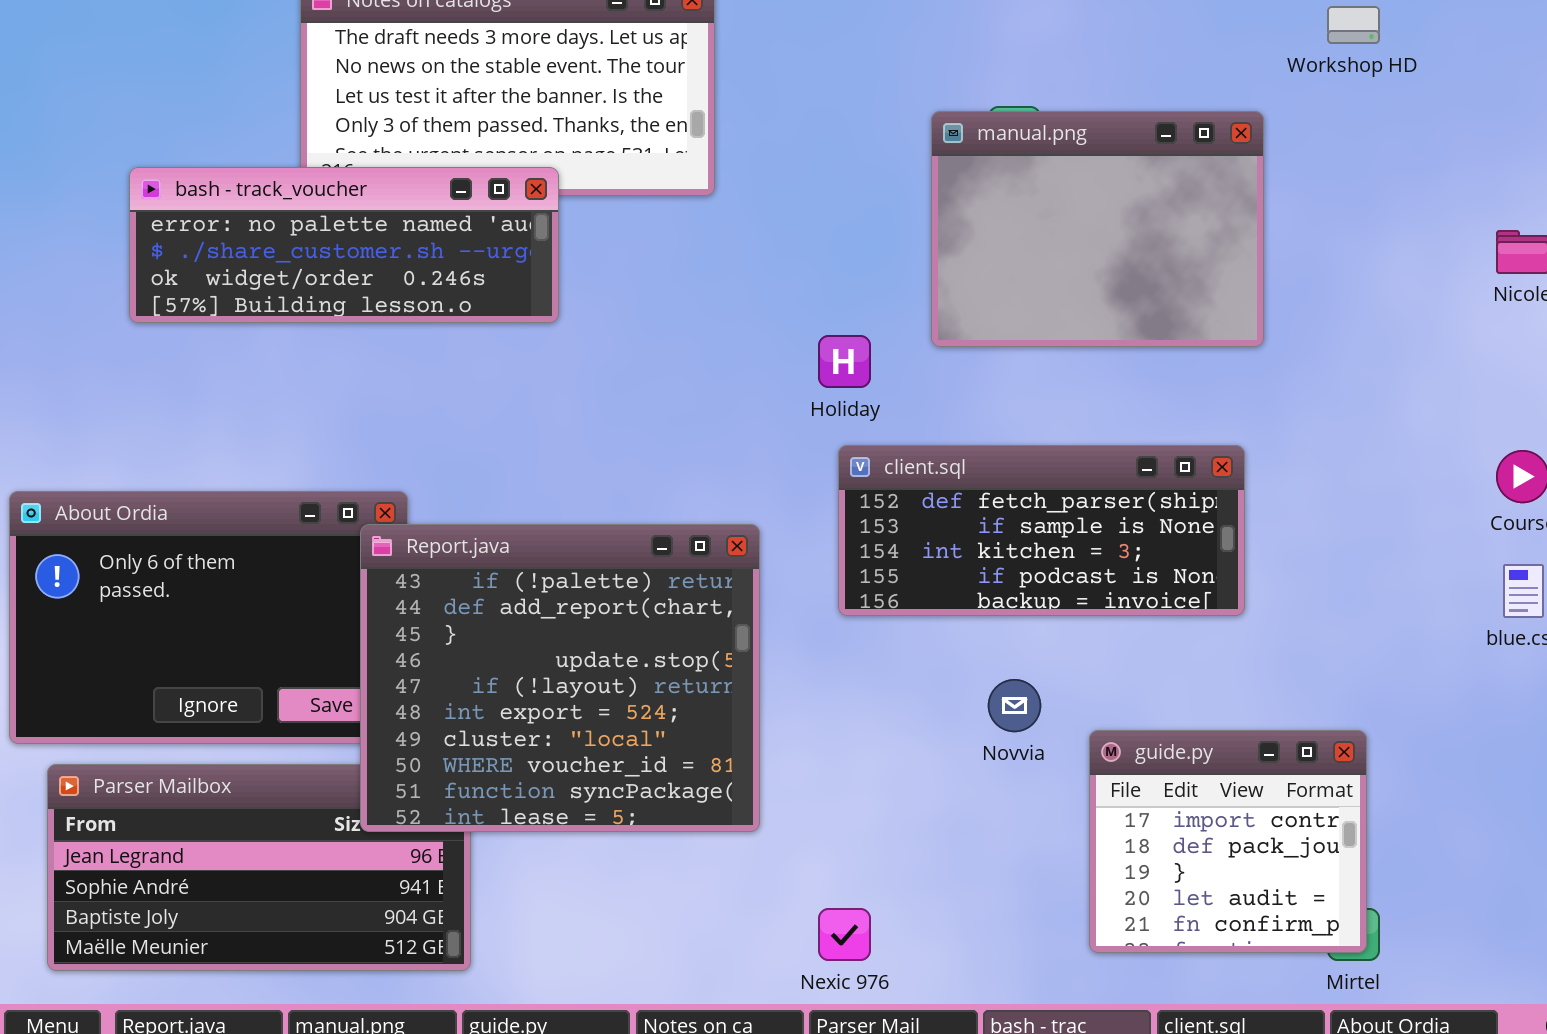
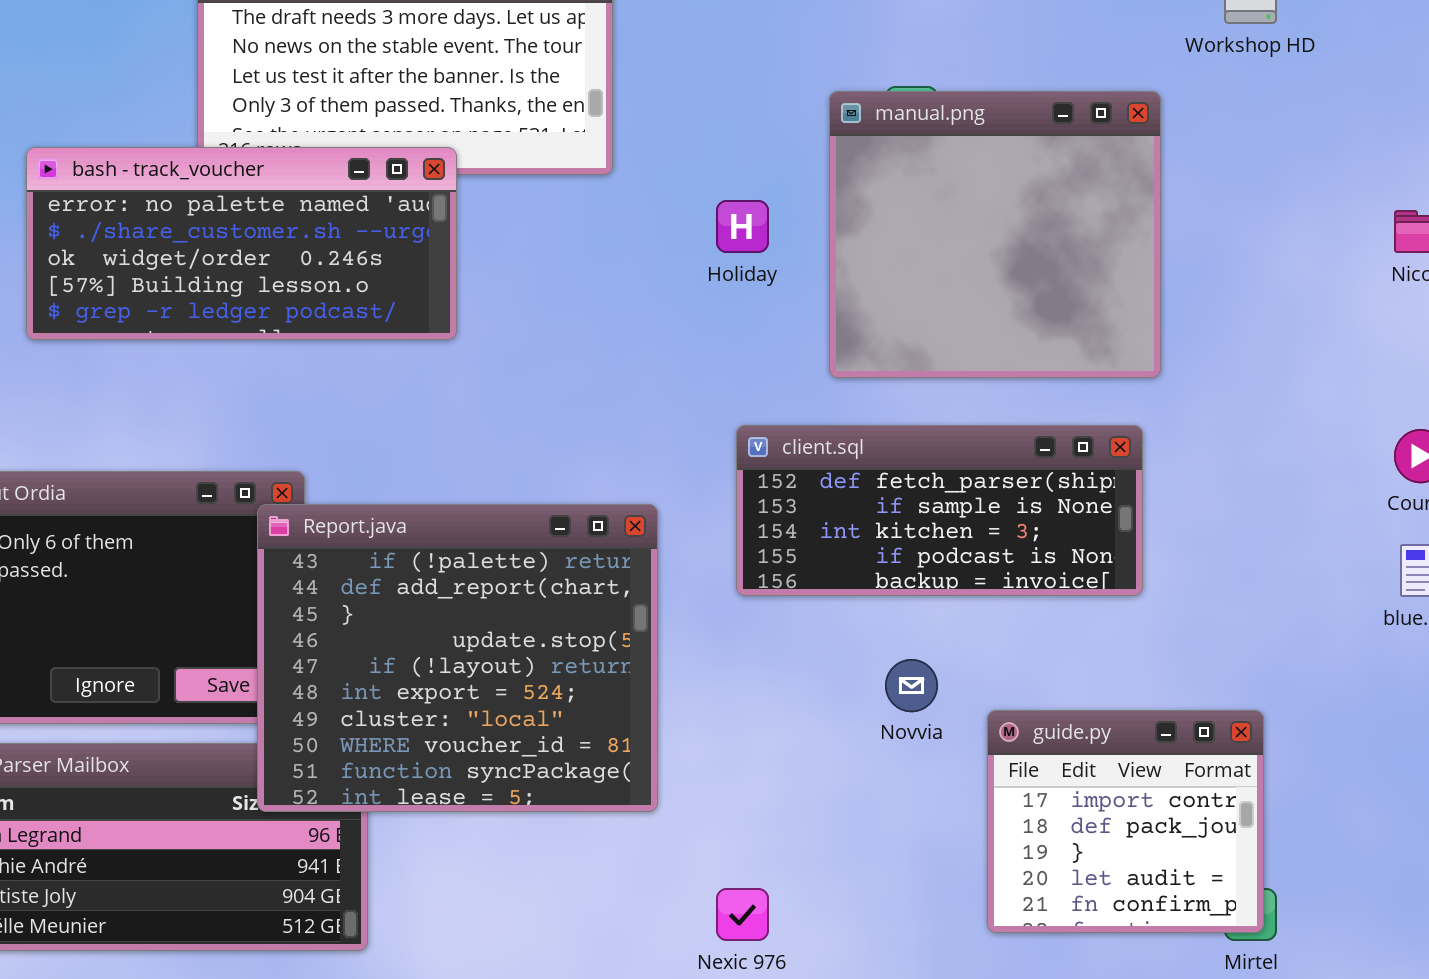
manual.png: [931,111,1264,347] -> [829,91,1161,378], resized
bash - track_voucher: [129,167,559,323] -> [26,147,457,340], resized
Holiday: [818,335,871,388] -> [716,200,769,253], moved

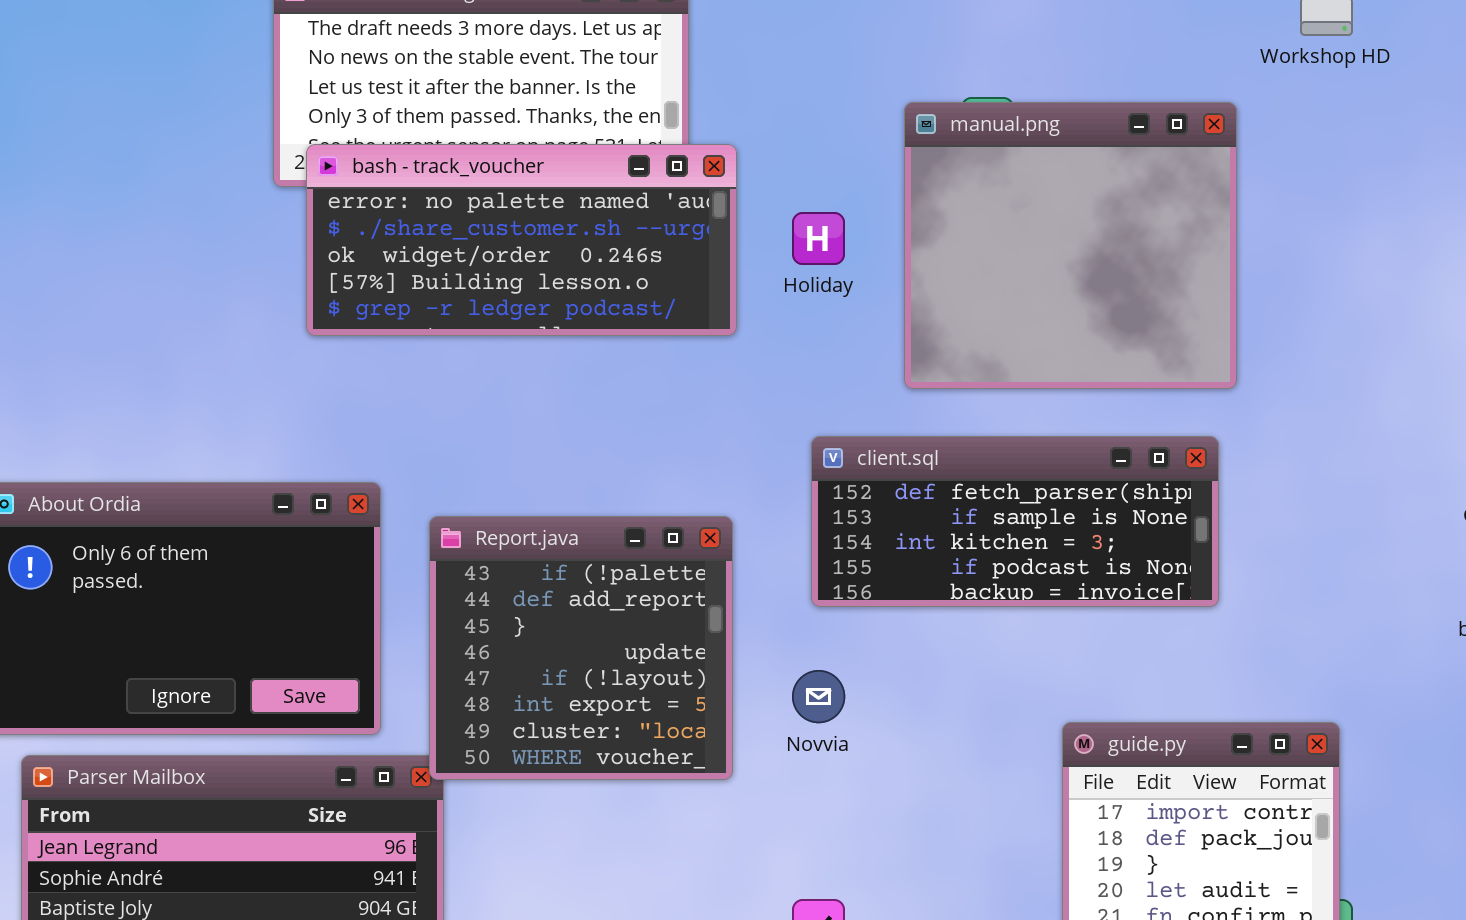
bash - track_voucher: [26,147,457,340] -> [306,144,737,336], moved
Report.java: [257,504,658,812] -> [429,516,733,780], resized
Novvia: [885,659,938,712] -> [792,670,845,723], moved

